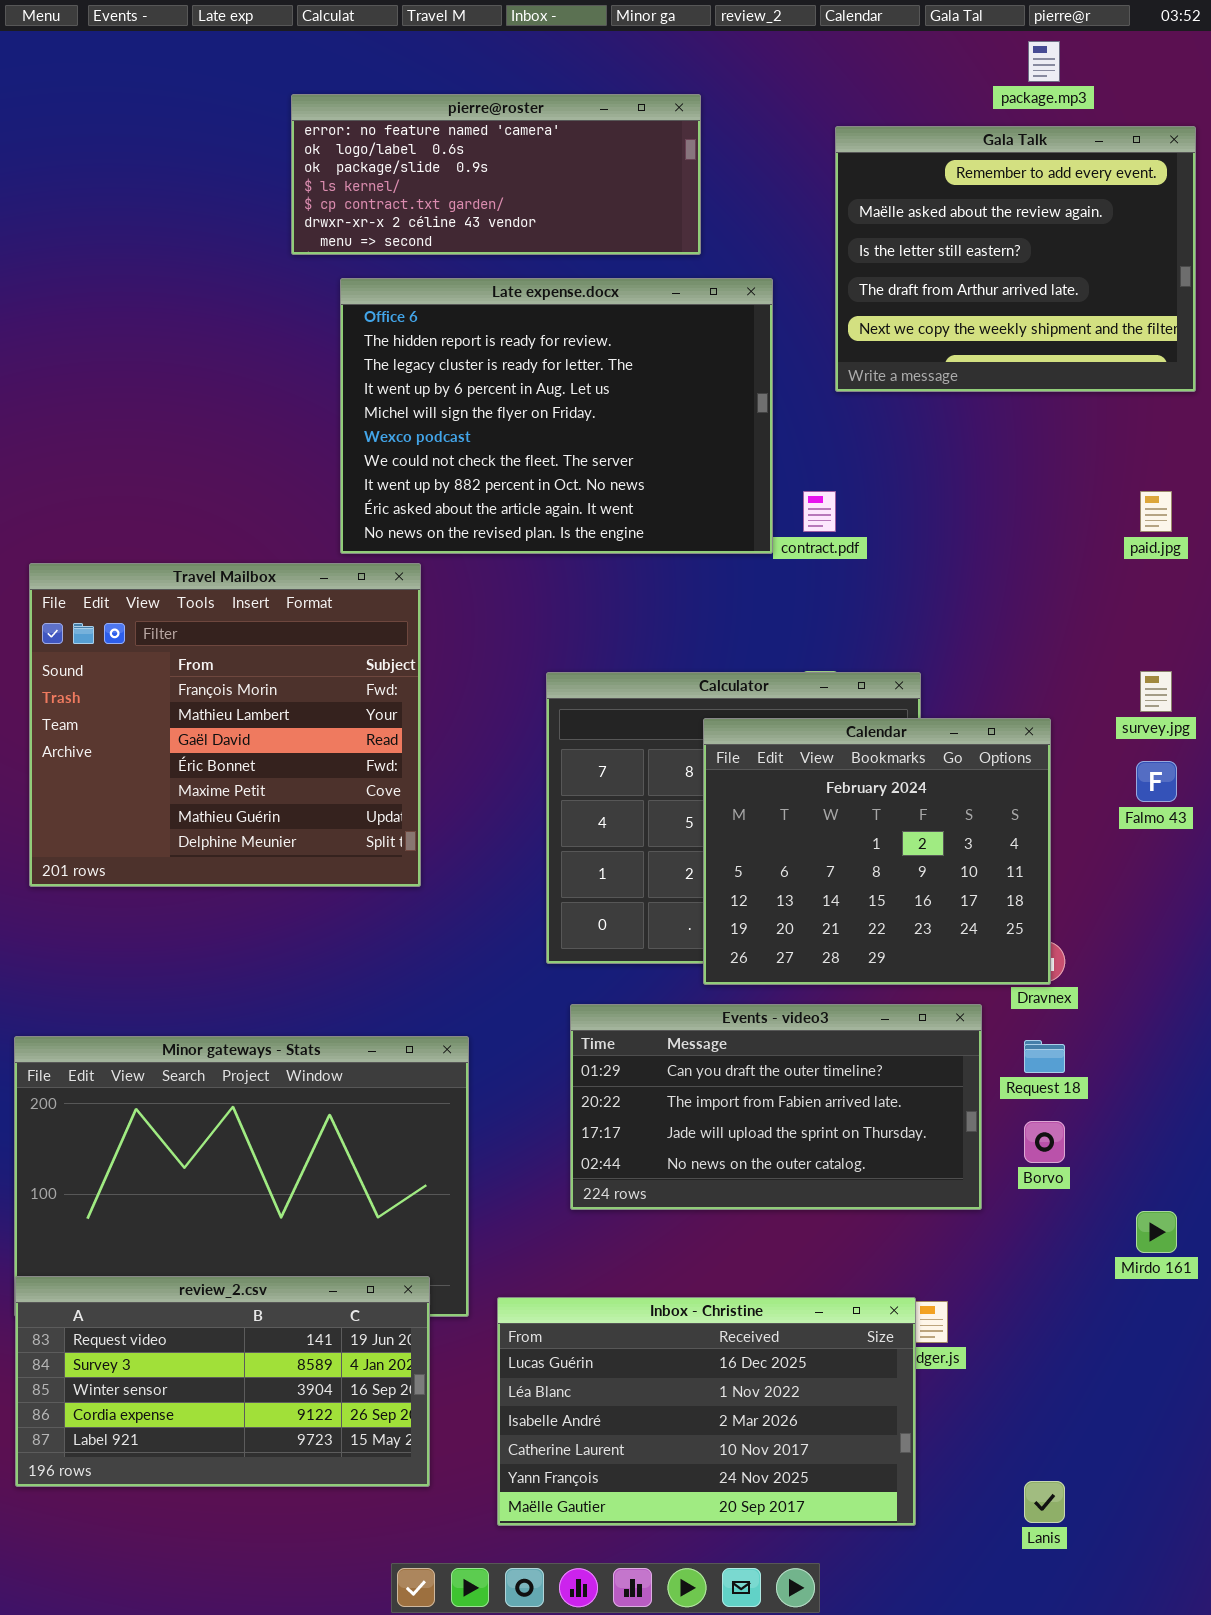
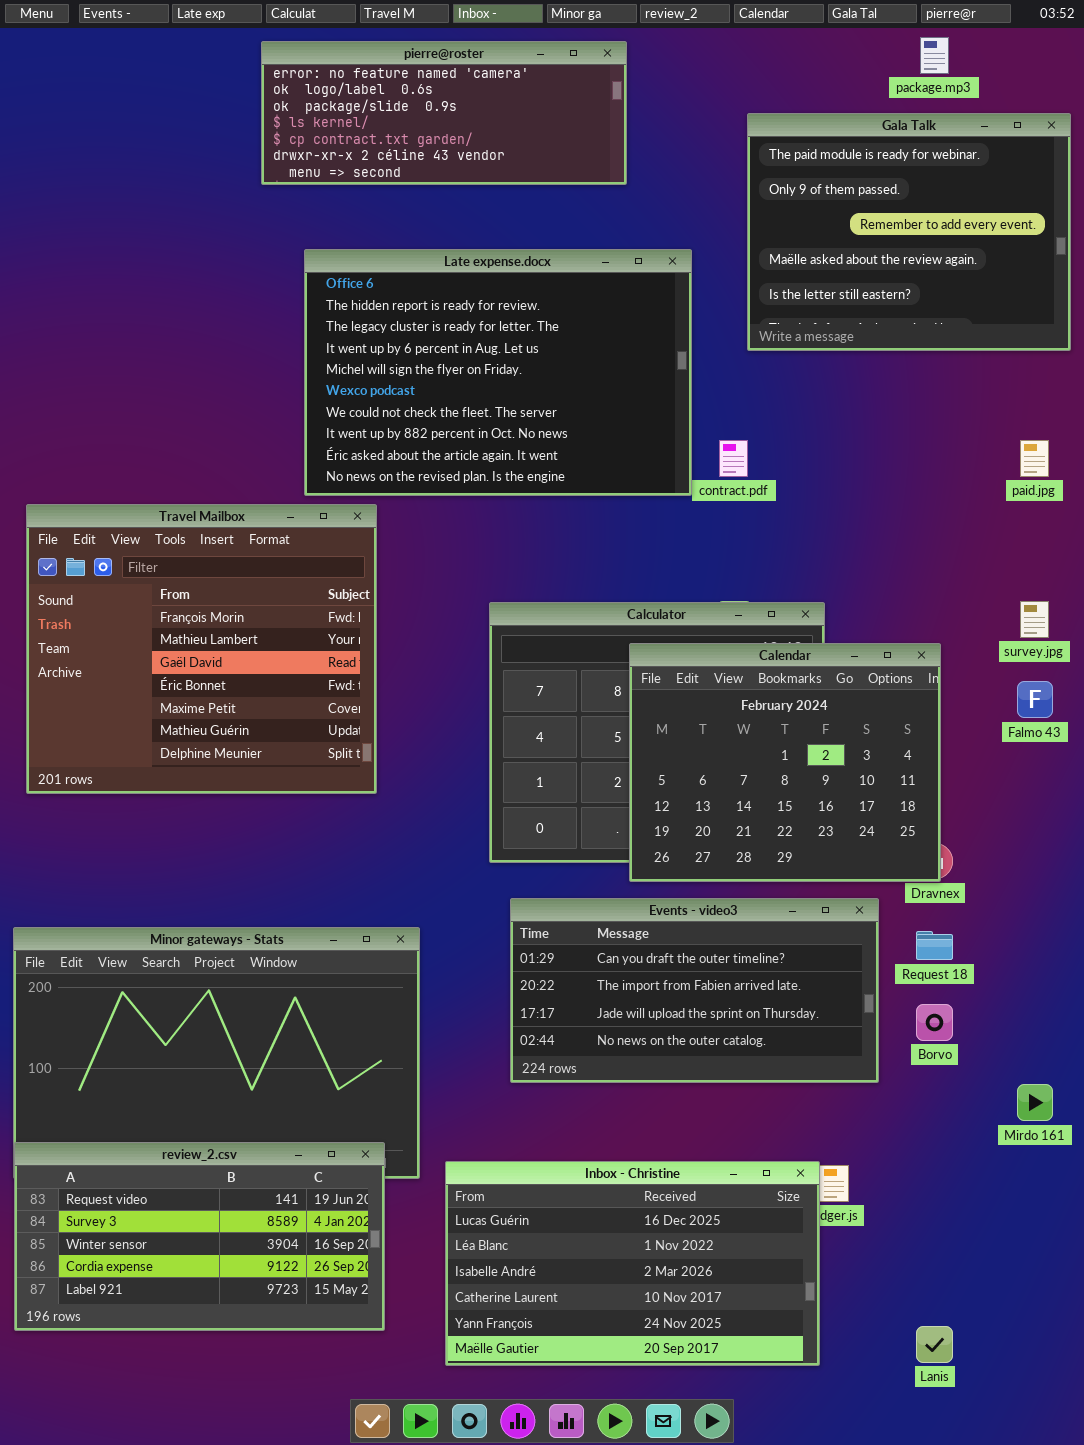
pierre@roster: [291,94,701,255] -> [261,41,627,185], moved
Gala Talk: [835,126,1196,392] -> [747,113,1071,351], scrolled up 2 rows

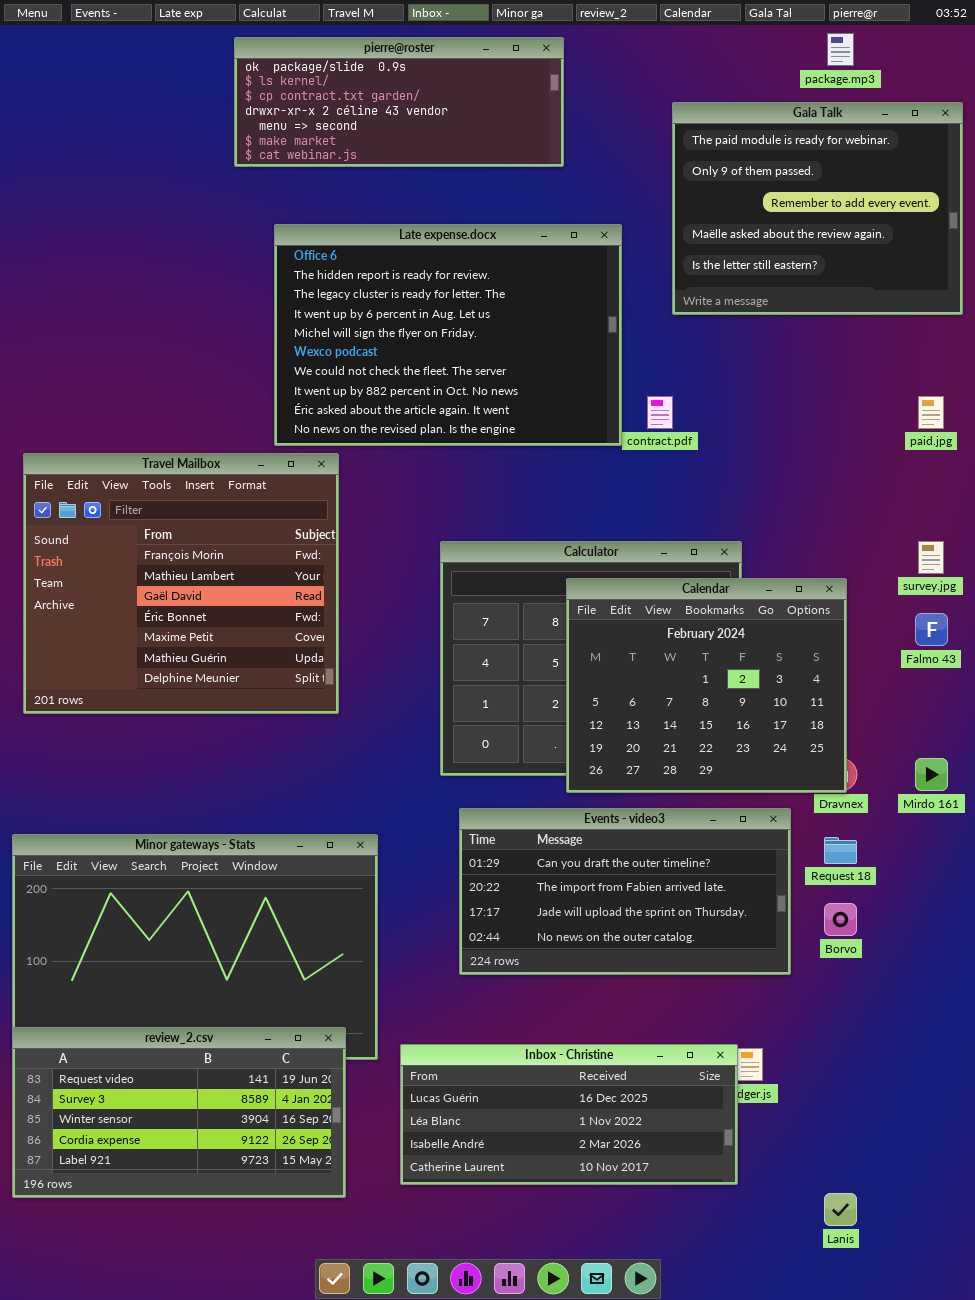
pierre@roster: [261,41,627,185] -> [234,37,564,167], scrolled down 2 rows
Mirdo 161: [1017,1084,1053,1121] -> [915,758,948,791], moved
Inbox - Christine: [445,1161,820,1366] -> [400,1044,738,1185], resized

